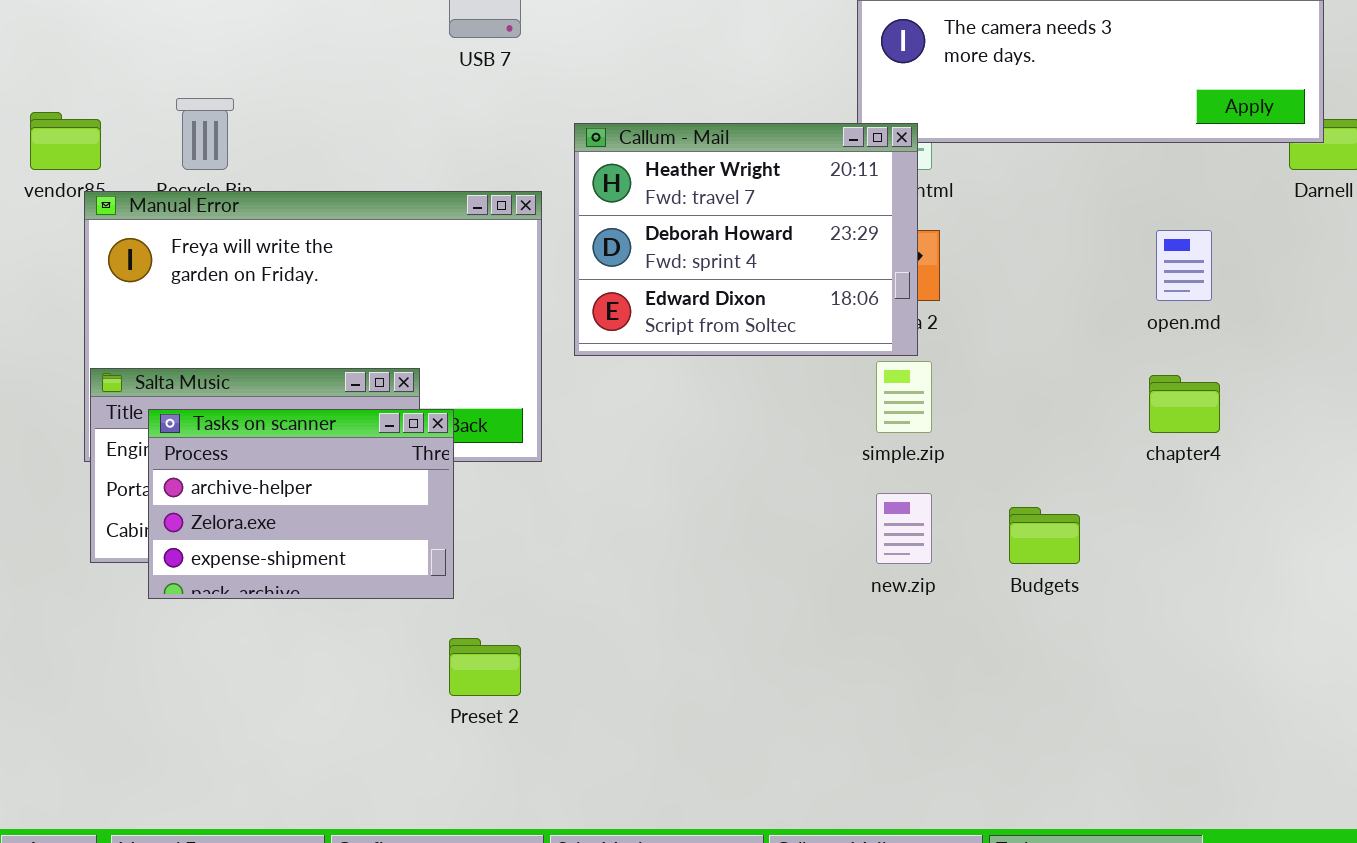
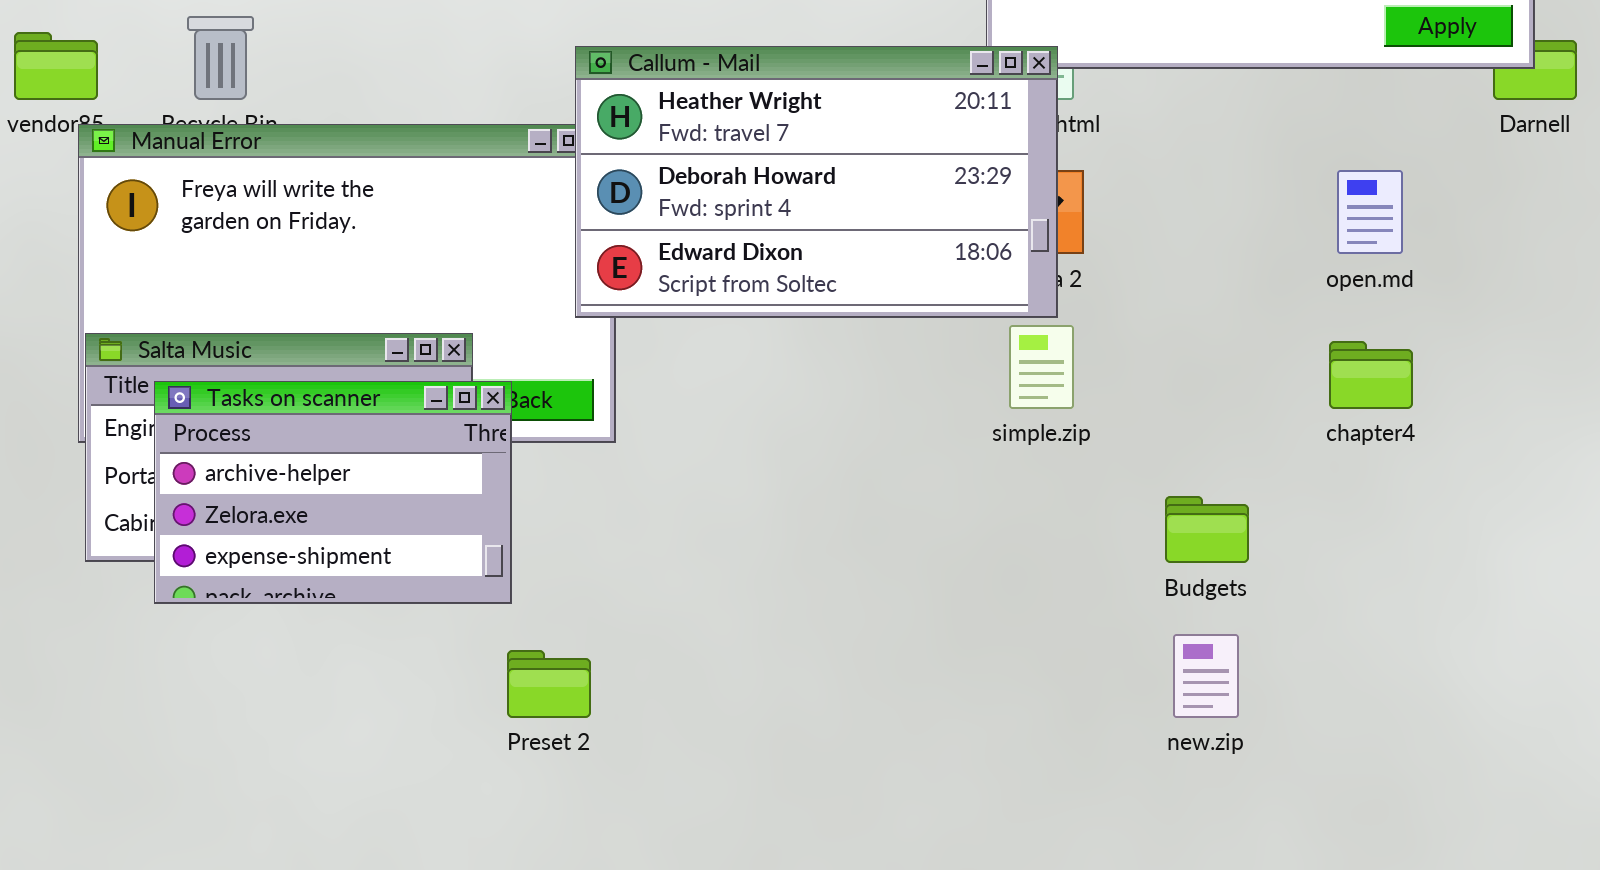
Callum - Mail: [574,123,918,356] -> [575,46,1058,318], resized
new.zip: [876,493,932,564] -> [1173,634,1239,718], moved

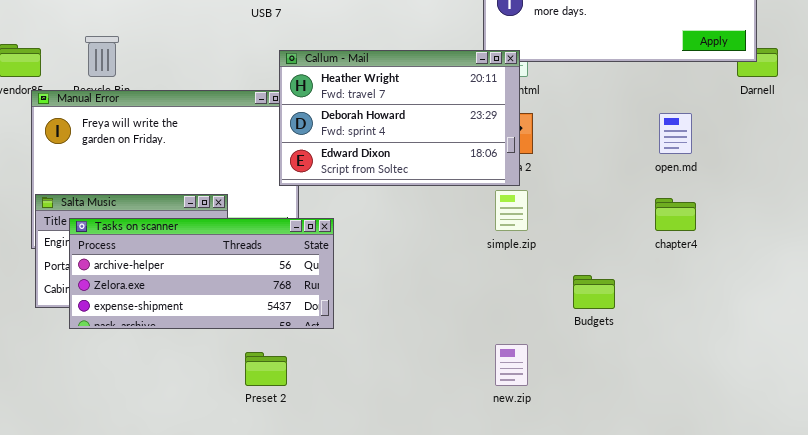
Tasks on scanner: [154,381,512,604] -> [69,218,334,329], resized
new.zip: [1173,634,1239,718] -> [495,344,528,386], moved

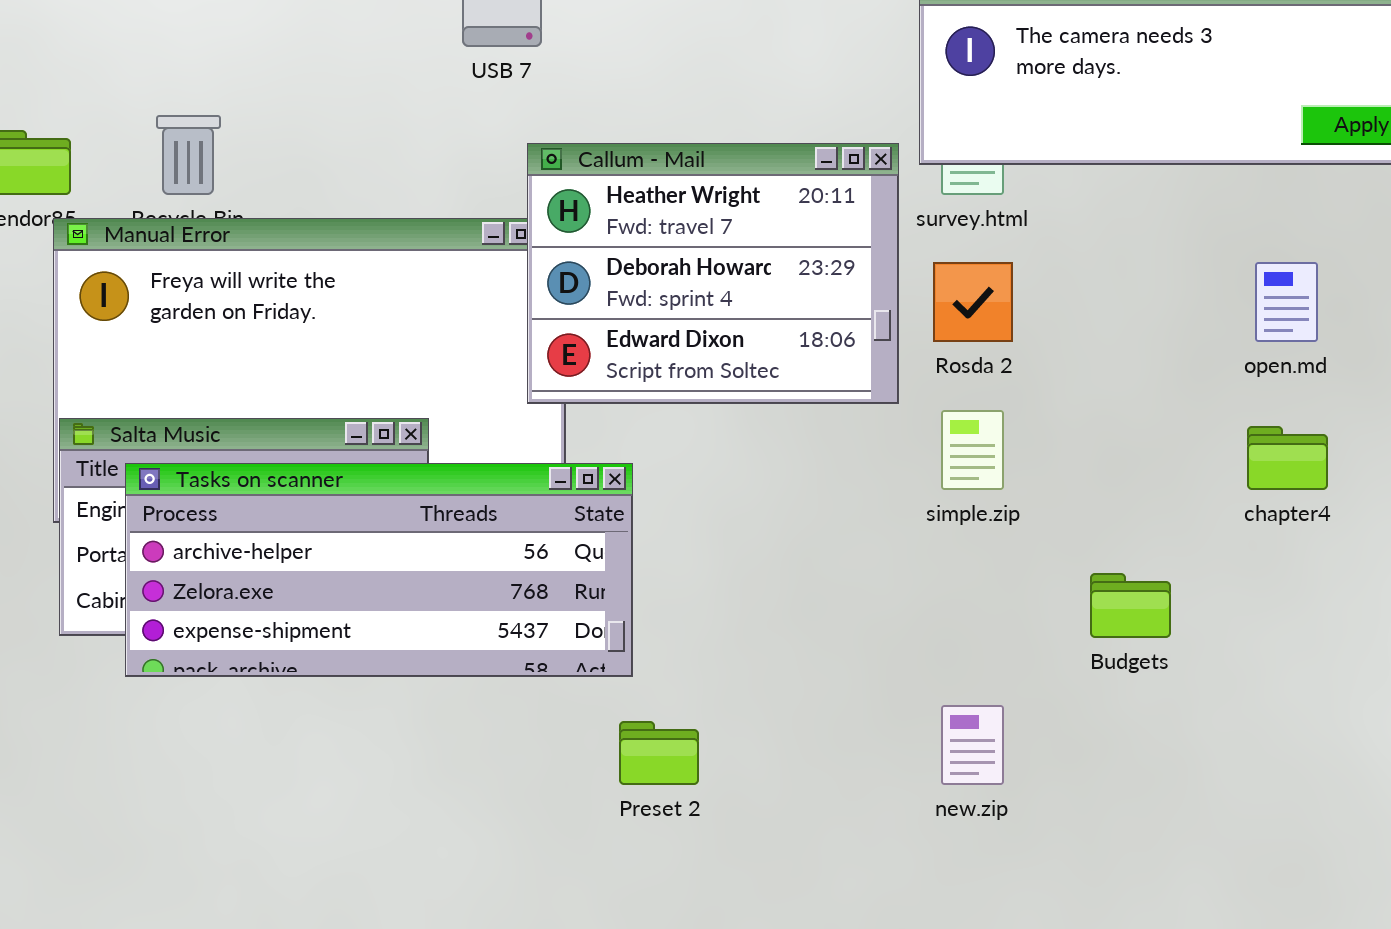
Callum - Mail: [279,50,520,186] -> [527,143,899,404], resized
Preset 2: [245,352,287,386] -> [619,721,699,785], moved

